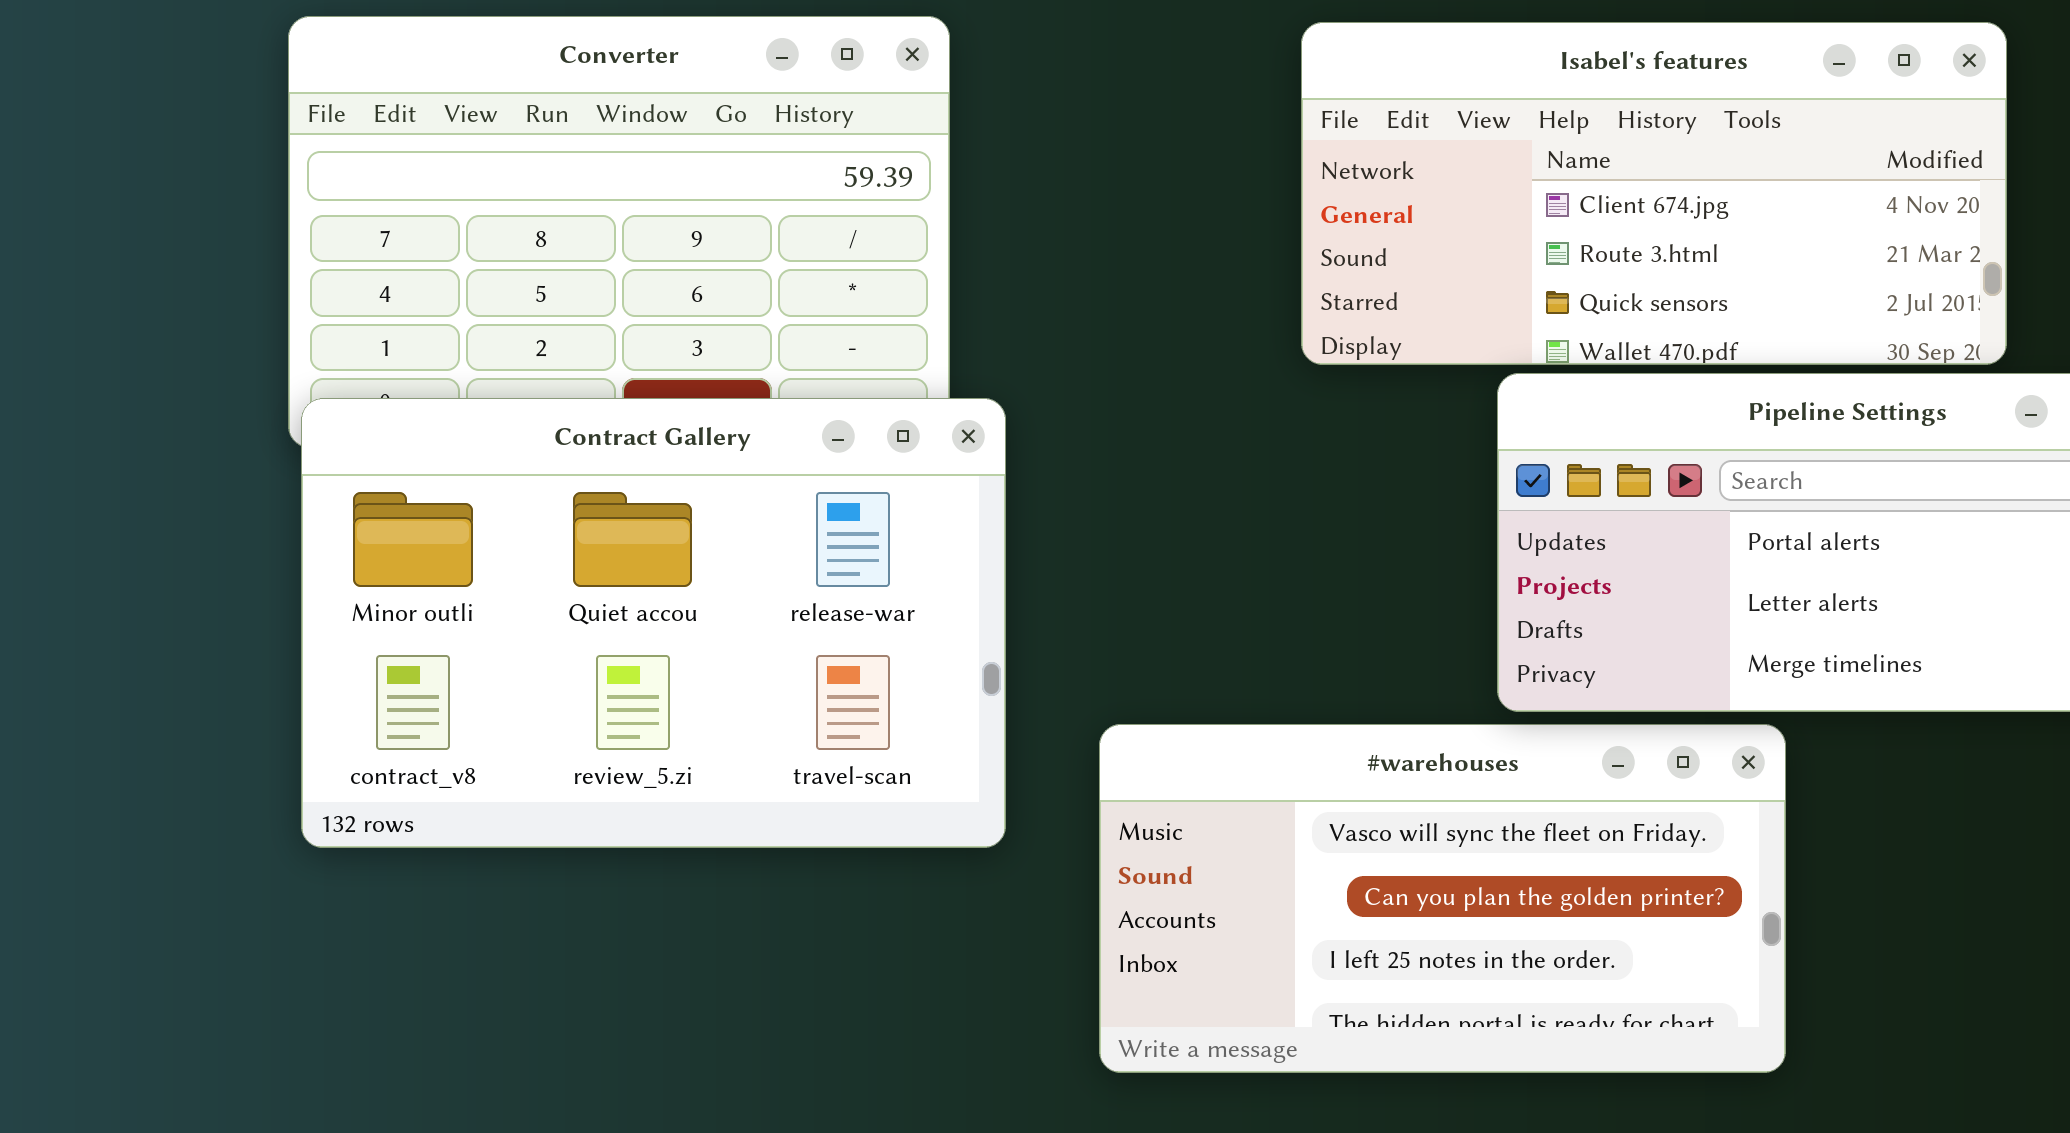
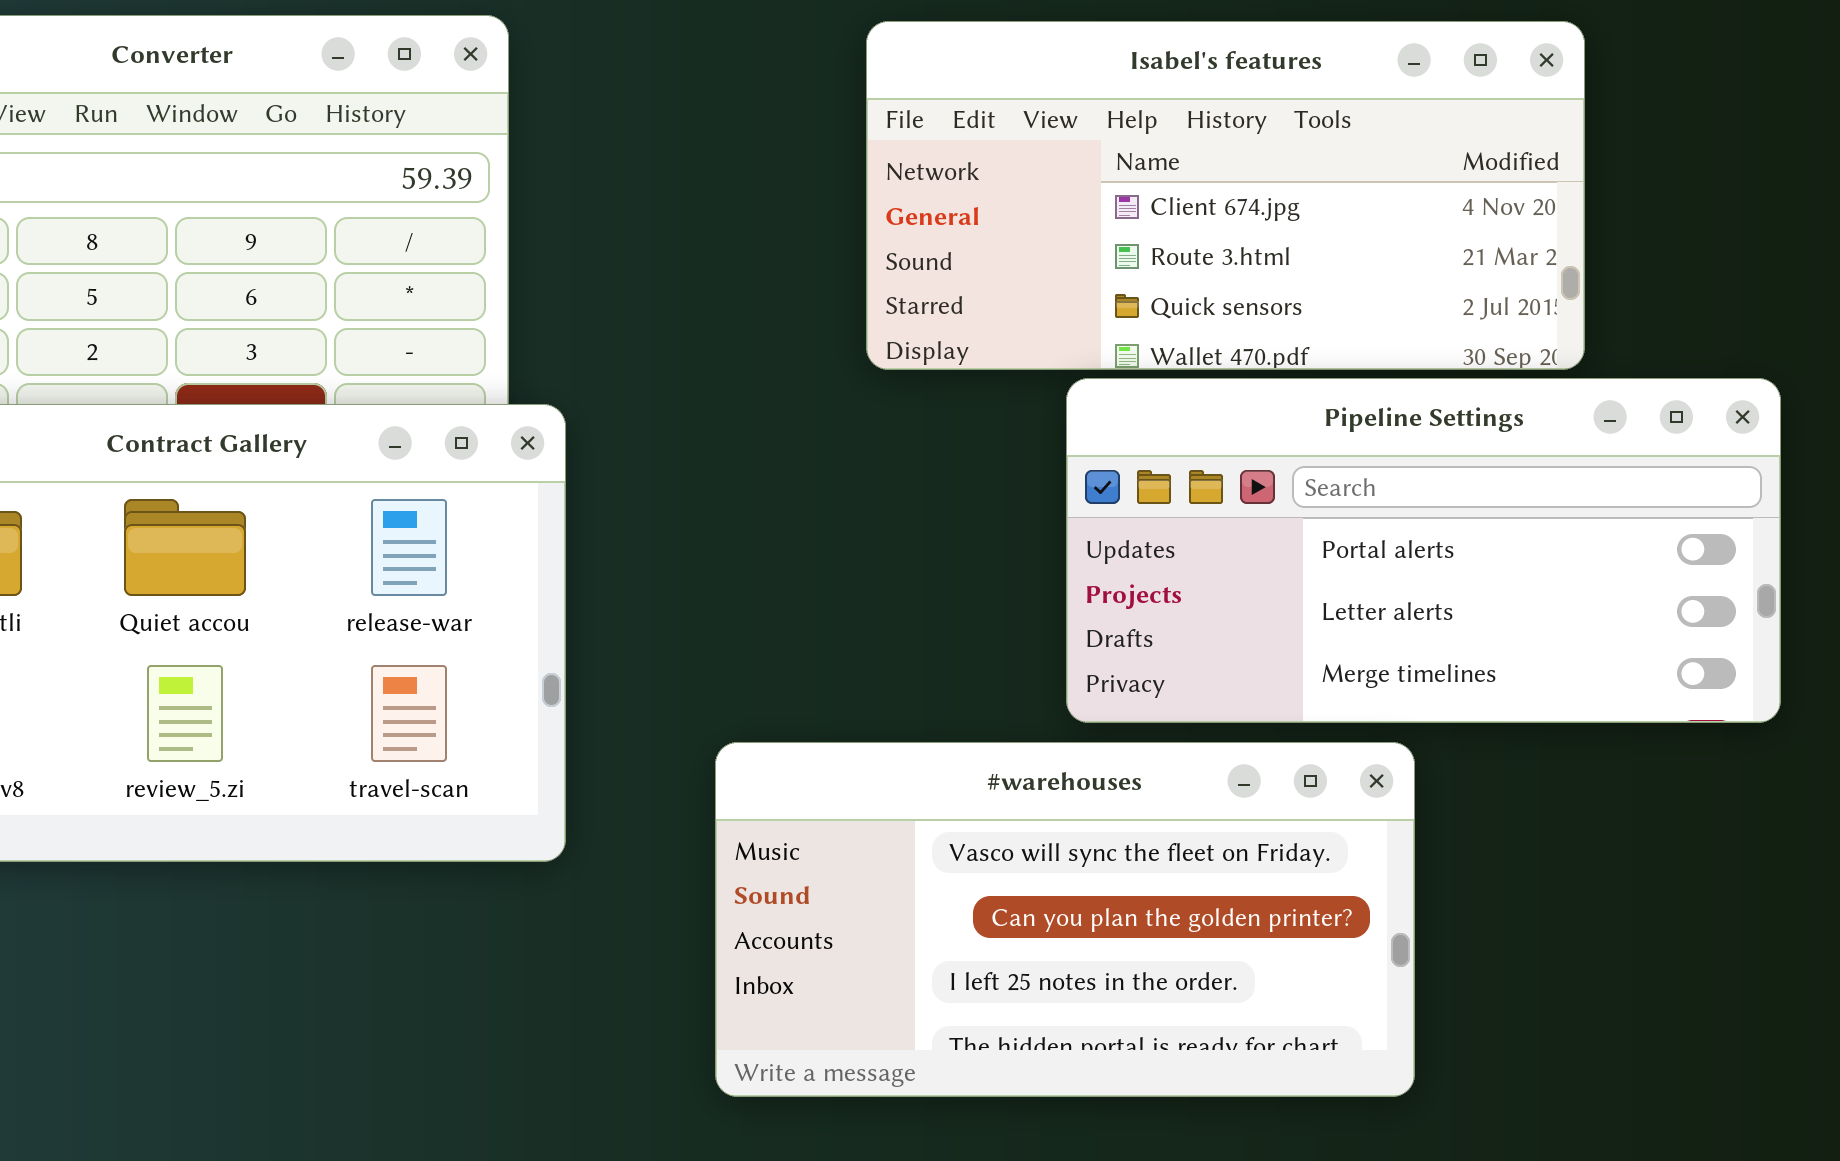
#warehouses: [1099,724,1786,1073] -> [715,742,1415,1097], moved

